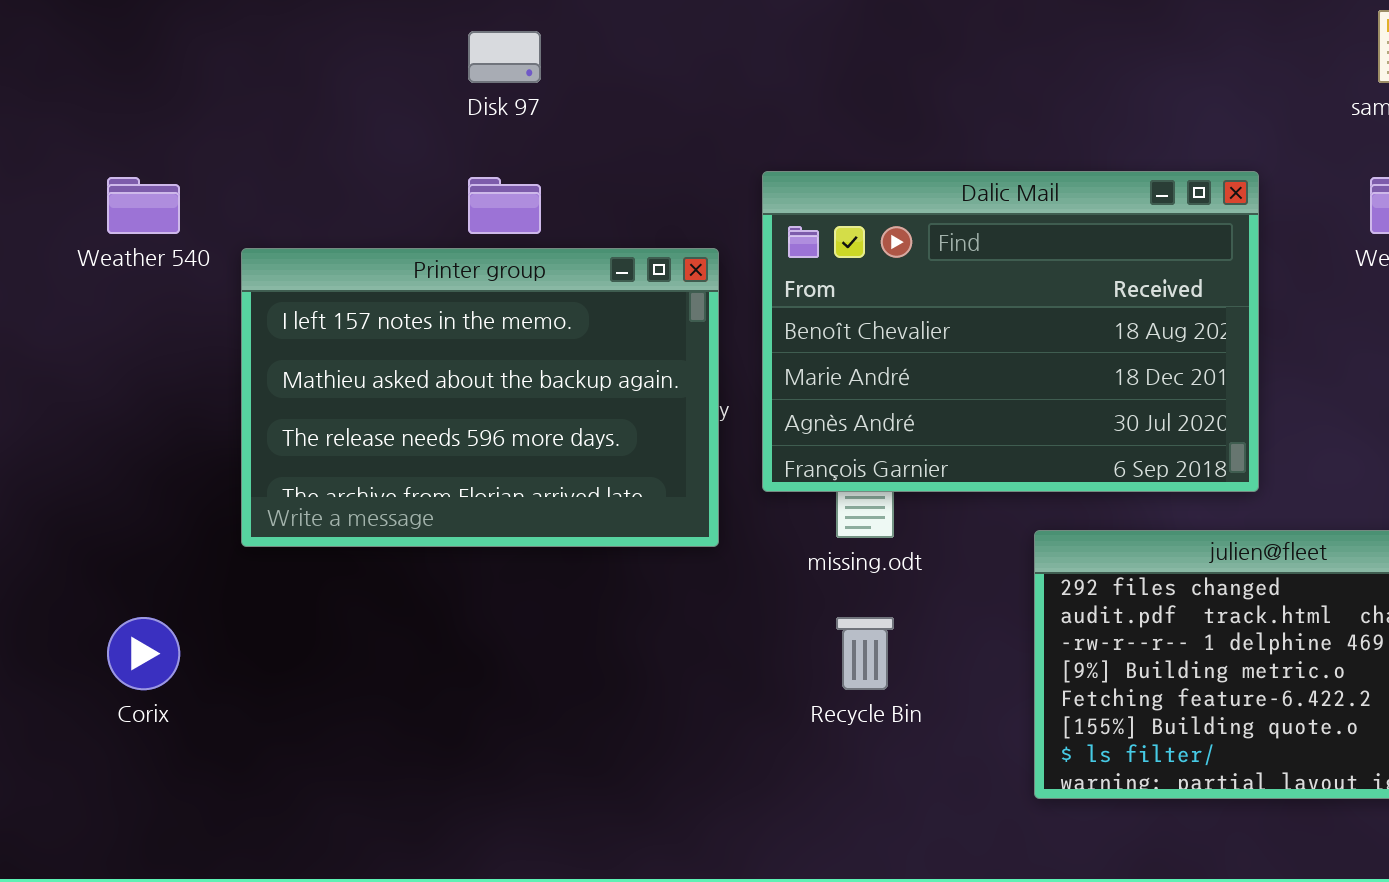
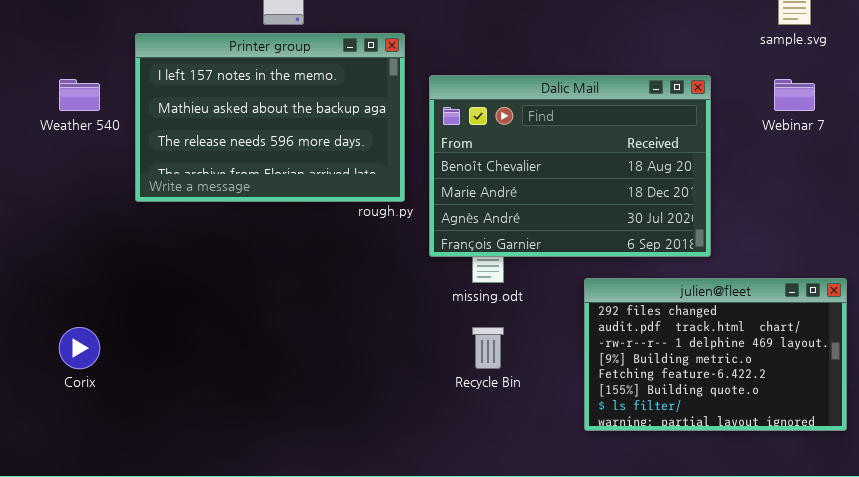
Printer group: [241,248,719,547] -> [135,33,405,202], moved

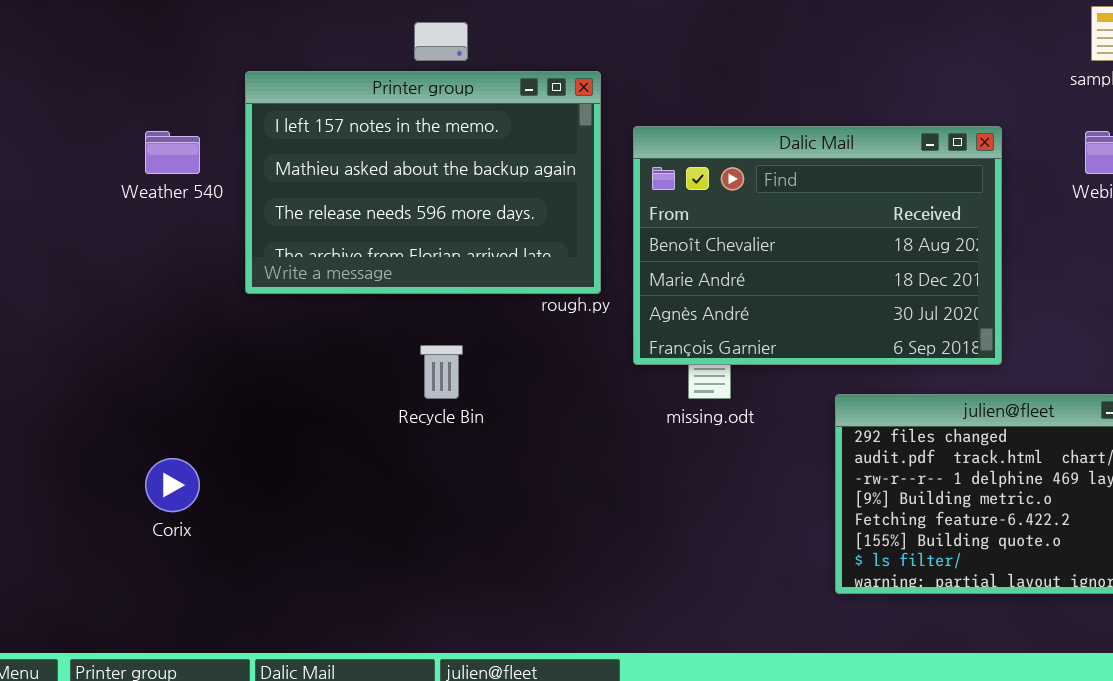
Recycle Bin: [472,327,504,369] -> [420,345,463,399], moved

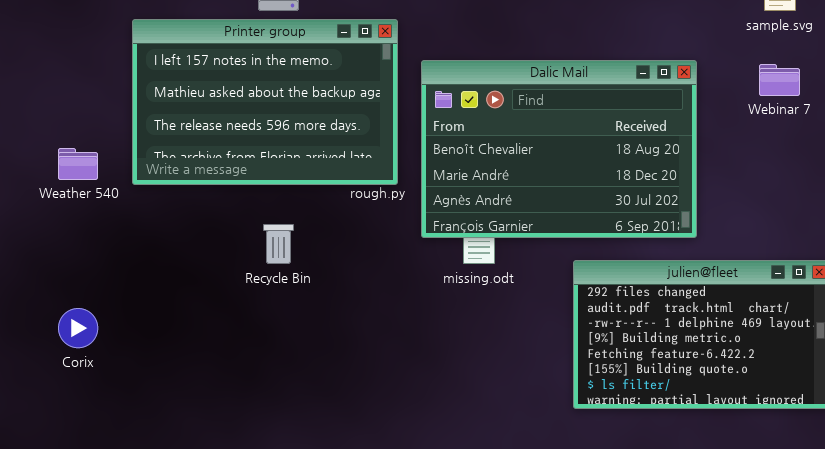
Weather 540: [145,131,200,174] -> [58,148,98,180], moved

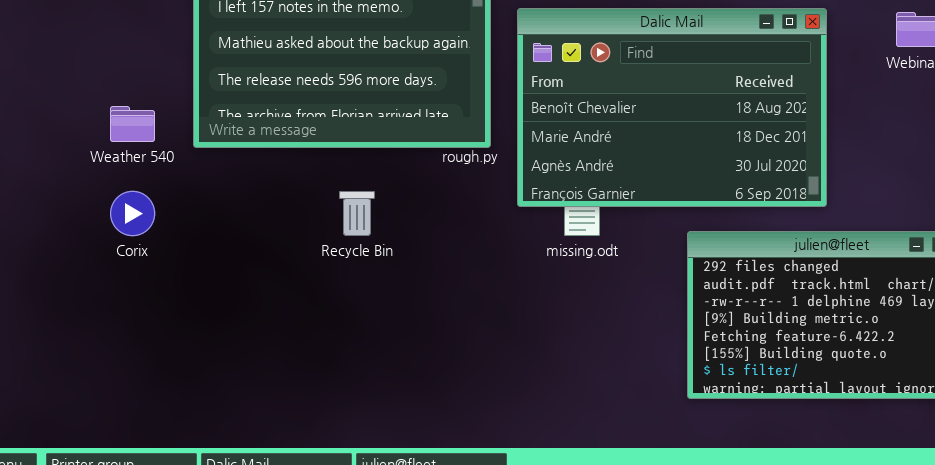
Corix: [58,308,98,348] -> [110,191,155,236], moved

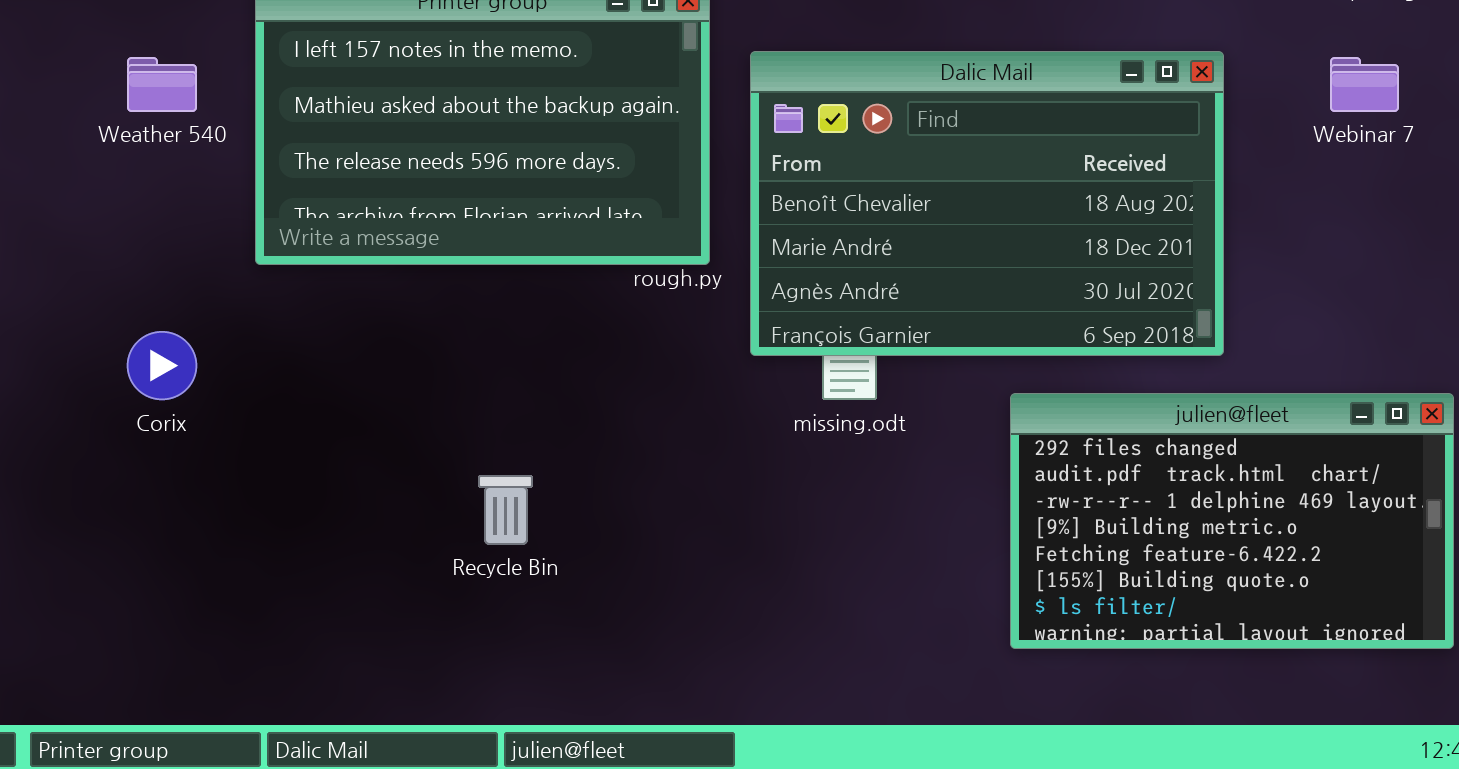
Weather 540: [110,106,155,142] -> [127,57,197,112], moved
Recycle Bin: [339,191,375,236] -> [478,475,533,545], moved

